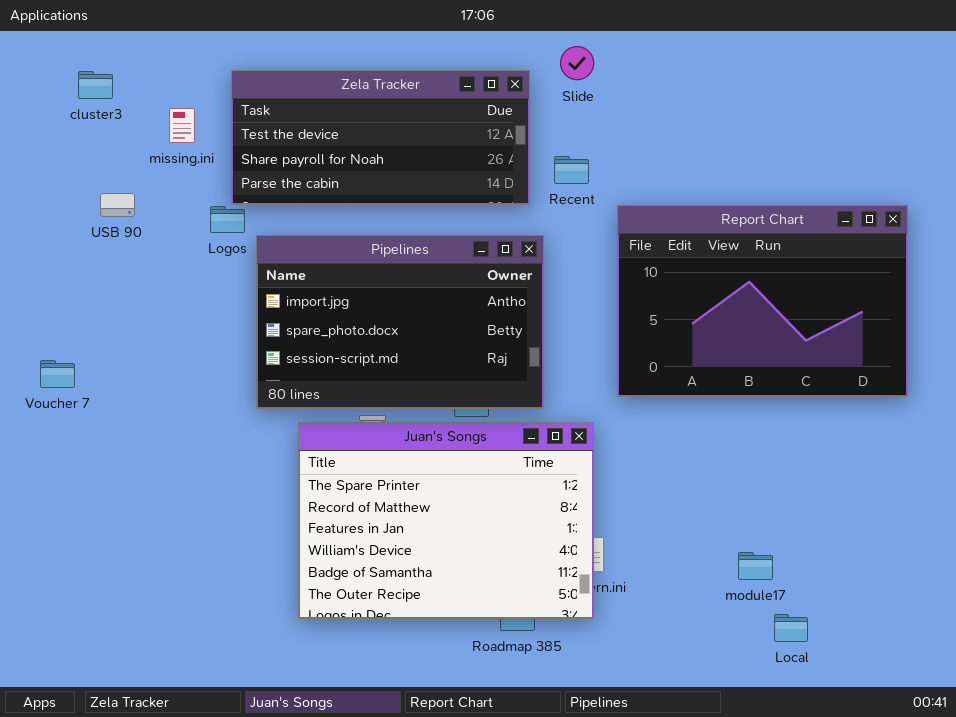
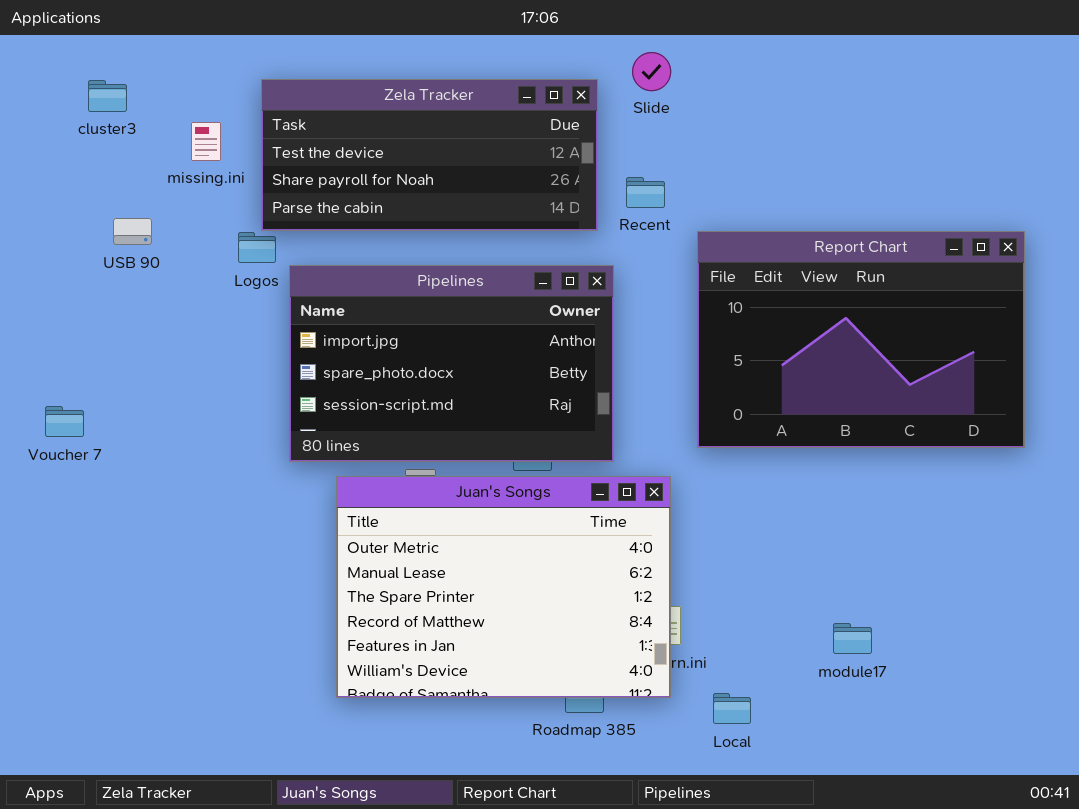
Juan's Songs: [298,422,594,619] -> [336,476,671,698], scrolled up 2 rows
Local: [774,614,808,642] -> [713,693,751,724], moved

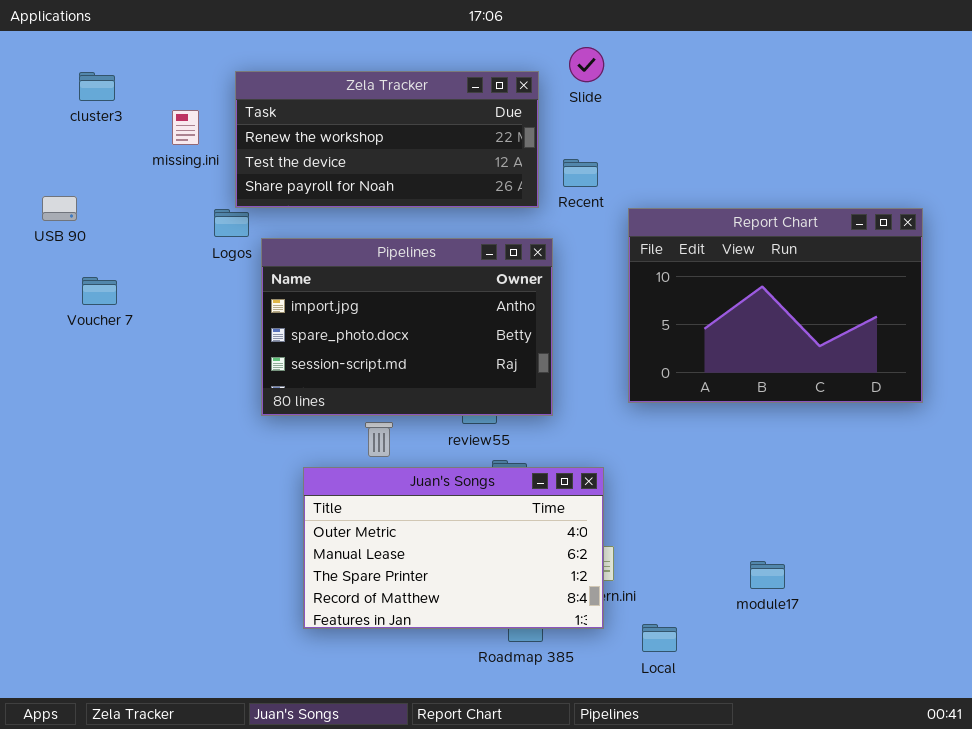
Zela Tracker: [261,79,598,231] -> [235,71,539,208], scrolled up 1 row
USB 90: [113,218,152,245] -> [42,196,77,221], moved
Voucher 7: [45,406,84,437] -> [82,277,117,305], moved
Juan's Songs: [336,476,671,698] -> [303,467,604,629], resized

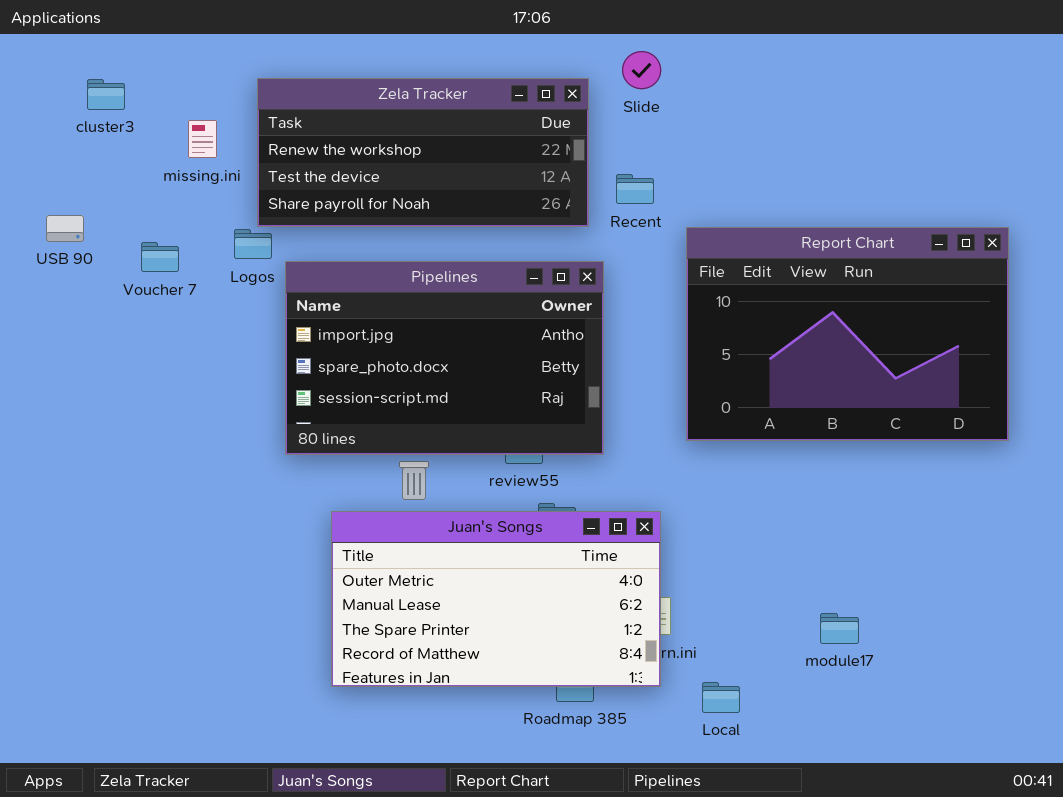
Voucher 7: [82,277,117,305] -> [141,242,179,272], moved

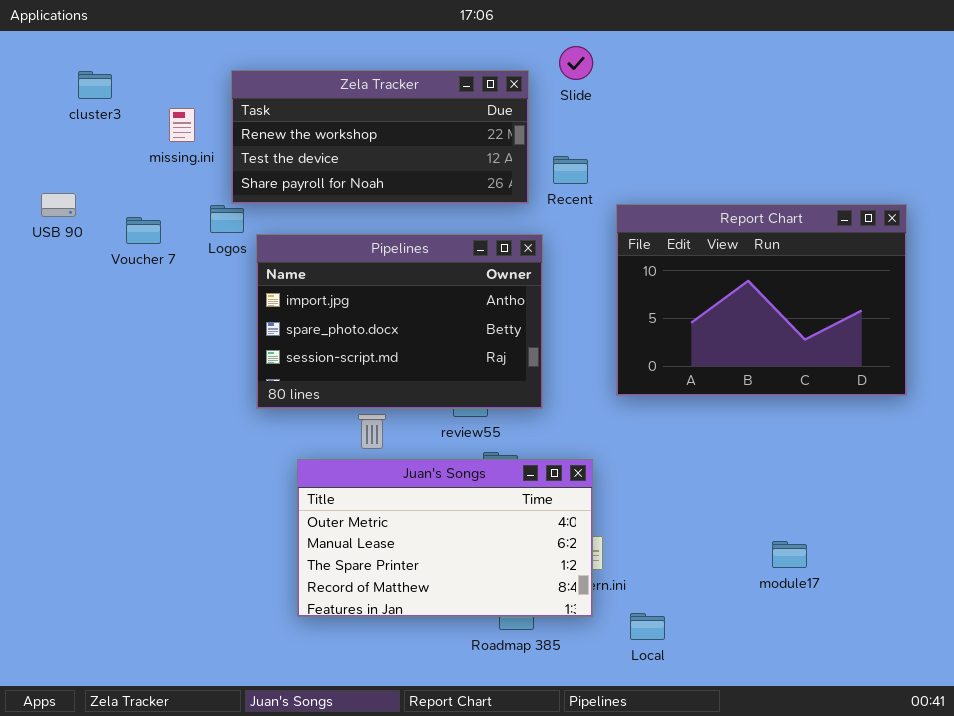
module17: [820,613,859,644] -> [772,541,807,568], moved

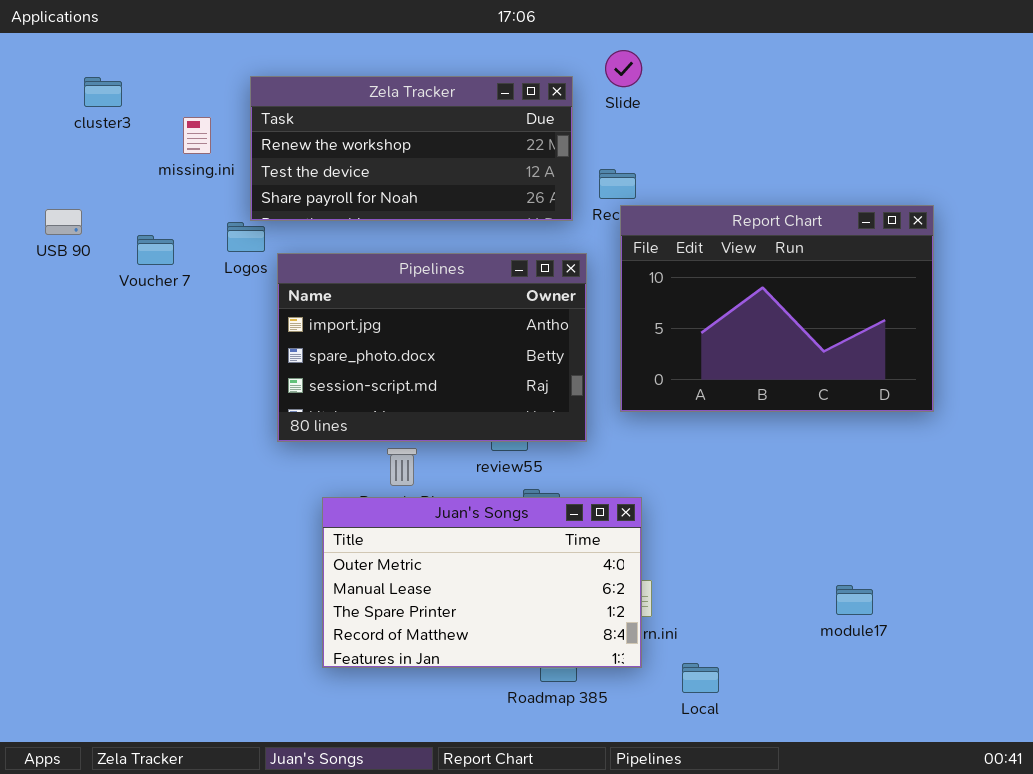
Report Chart: [616,204,907,396] -> [620,205,934,412], moved

